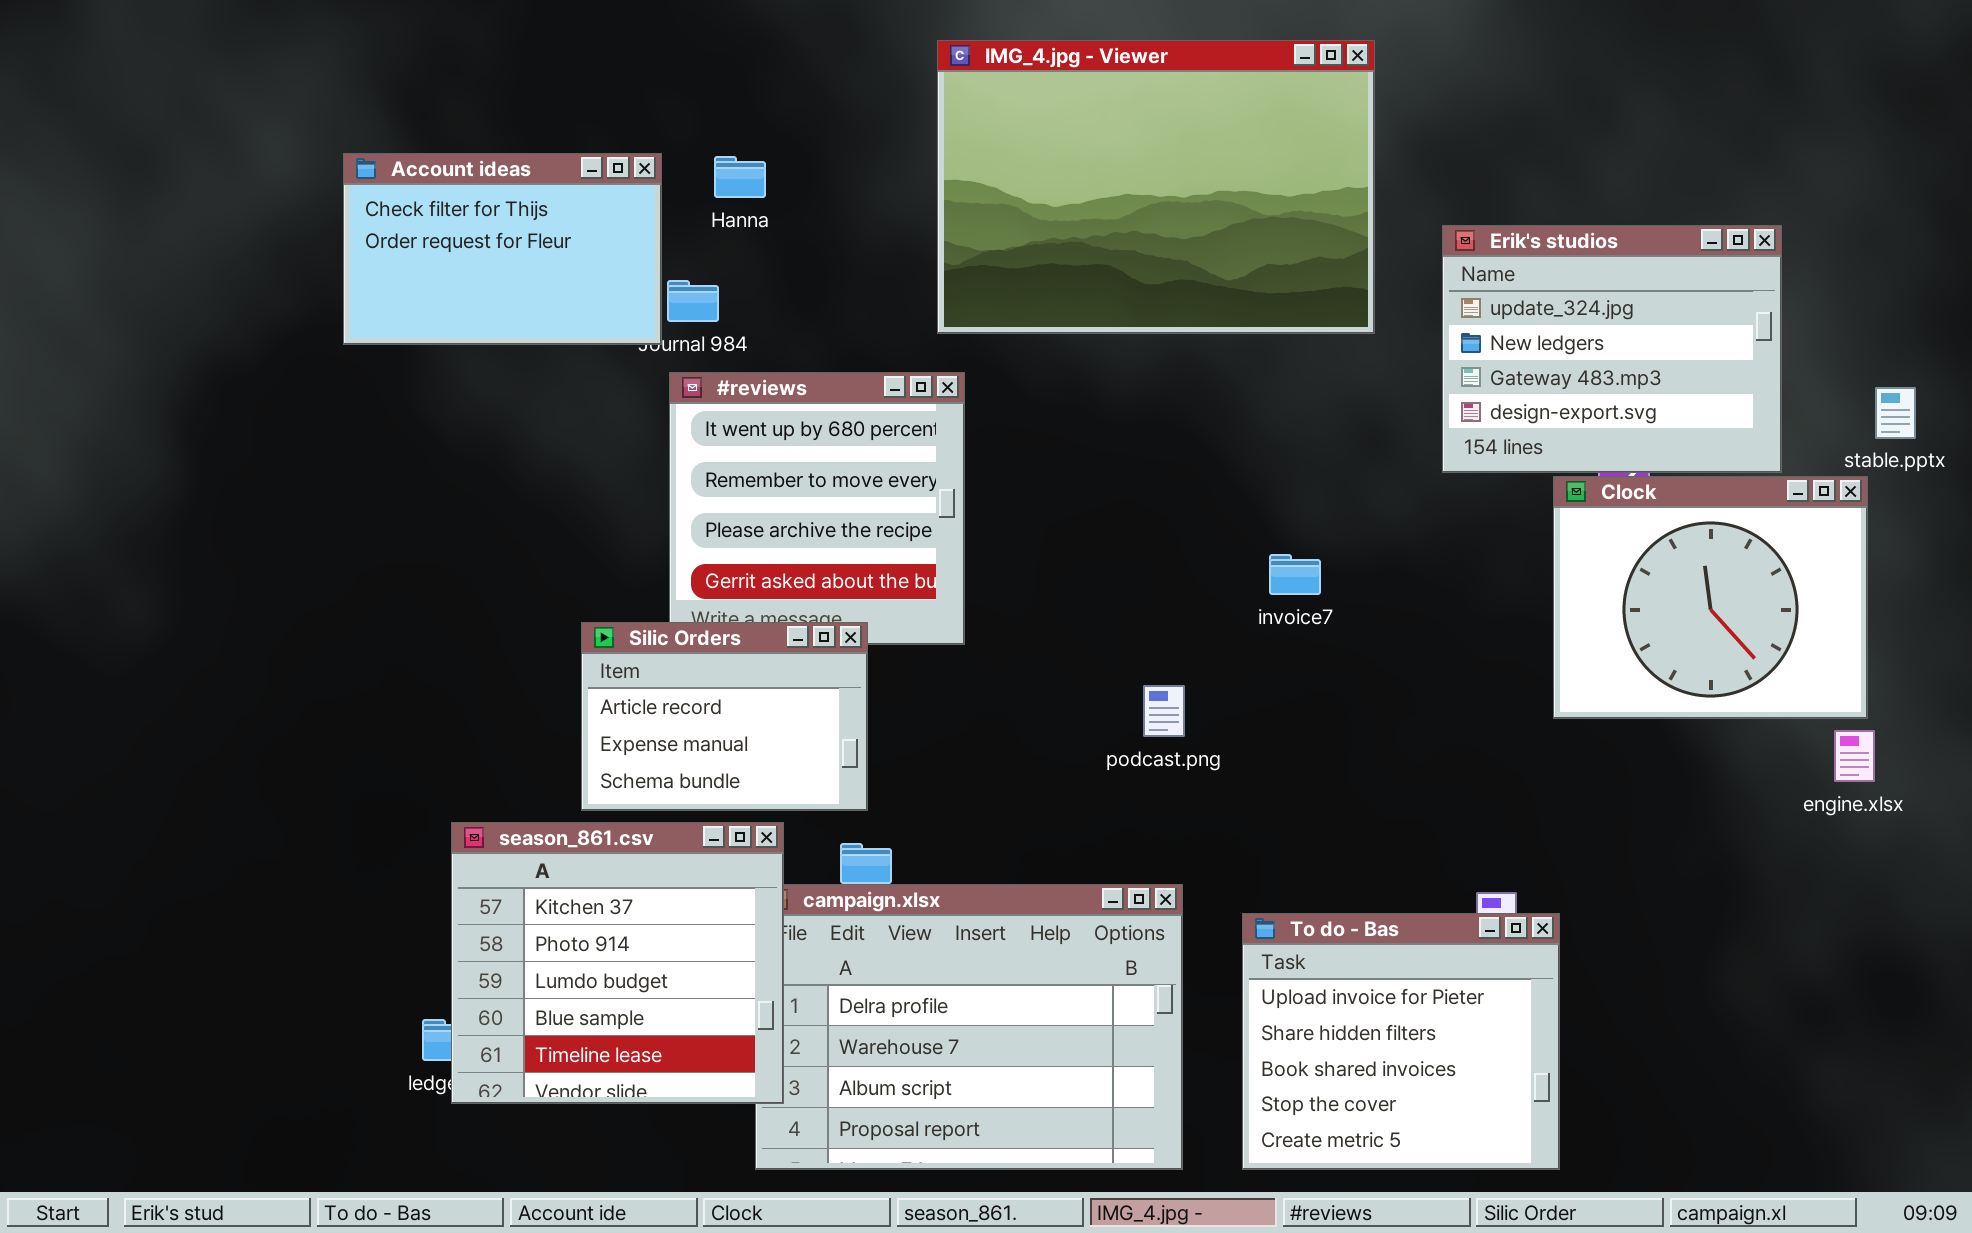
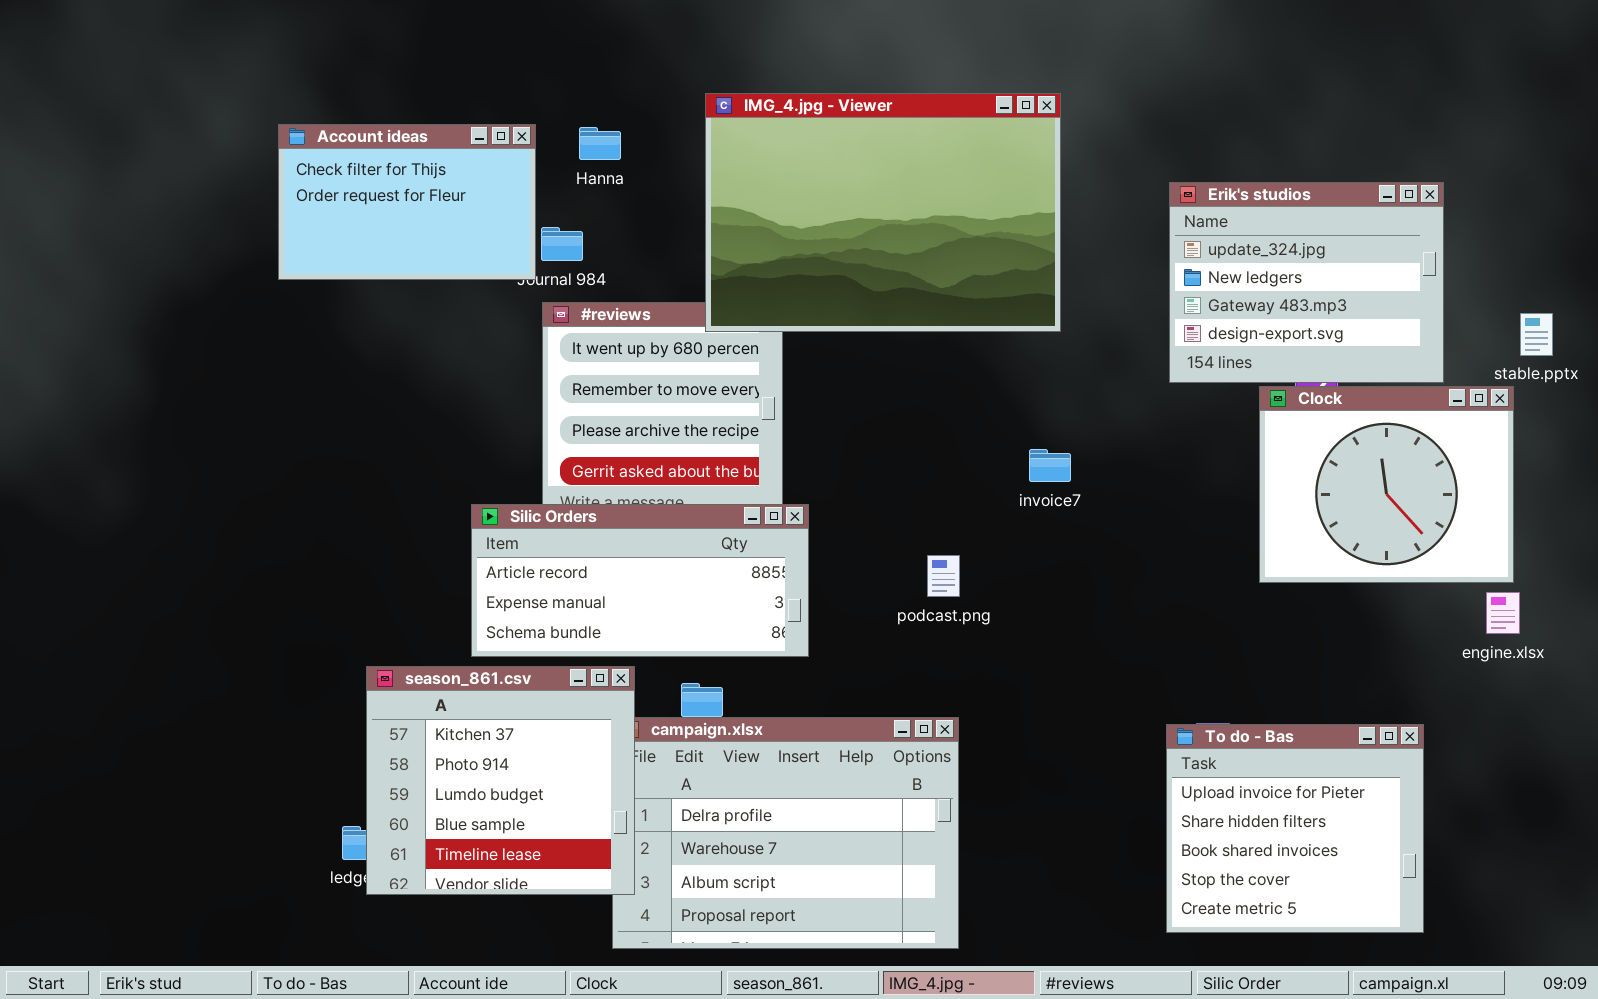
IMG_4.jpg - Viewer: [937,40,1375,334] -> [705,93,1061,332], moved
Silic Orders: [581,622,868,811] -> [471,504,809,657], resized
To do - Bas: [1242,913,1560,1170] -> [1166,724,1424,933], moved

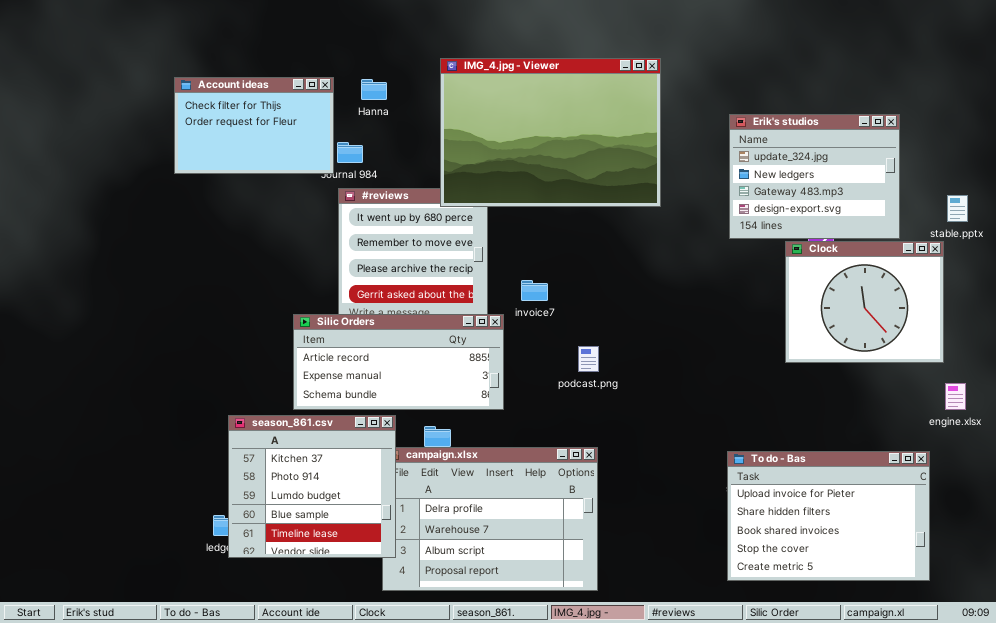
invoice7: [1029,449,1071,482] -> [521,280,548,301], moved
engine.xlsx: [1486,592,1520,634] -> [945,383,966,410], moved
To do - Bas: [1166,724,1424,933] -> [727,451,930,581], resized

